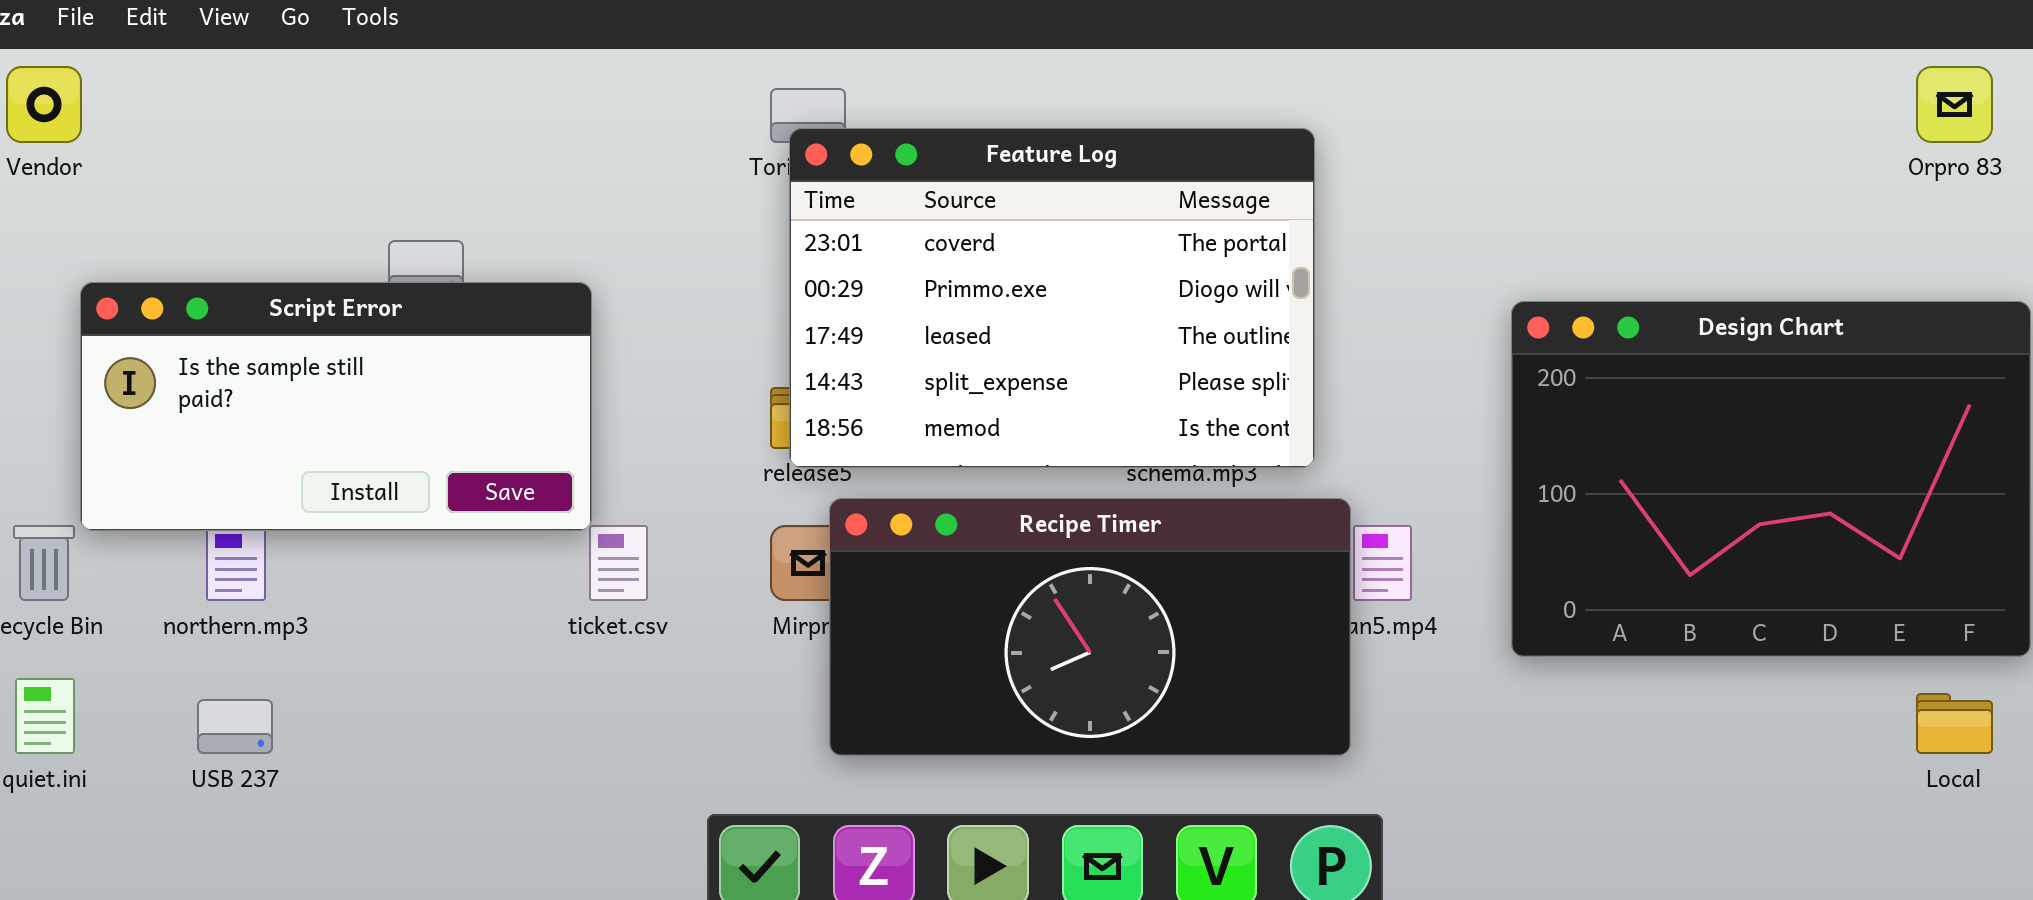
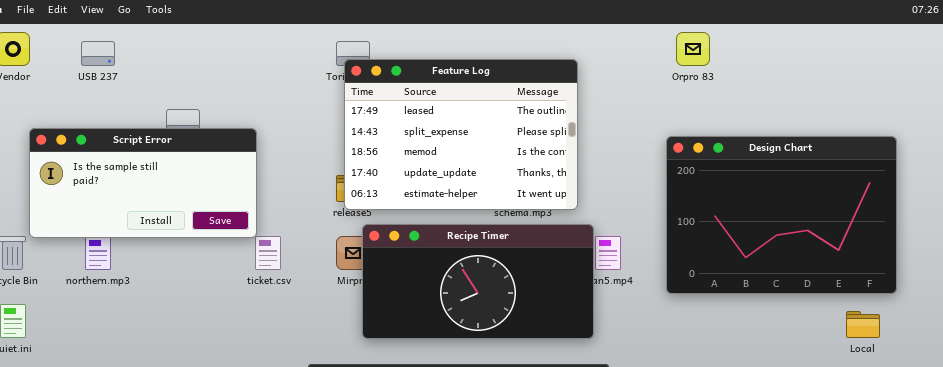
Orpro 83: [1916,66,1993,143] -> [676,32,710,66], moved
Feature Log: [789,128,1315,468] -> [344,59,578,210], scrolled down 2 rows
USB 237: [197,699,273,754] -> [81,41,115,66], moved

